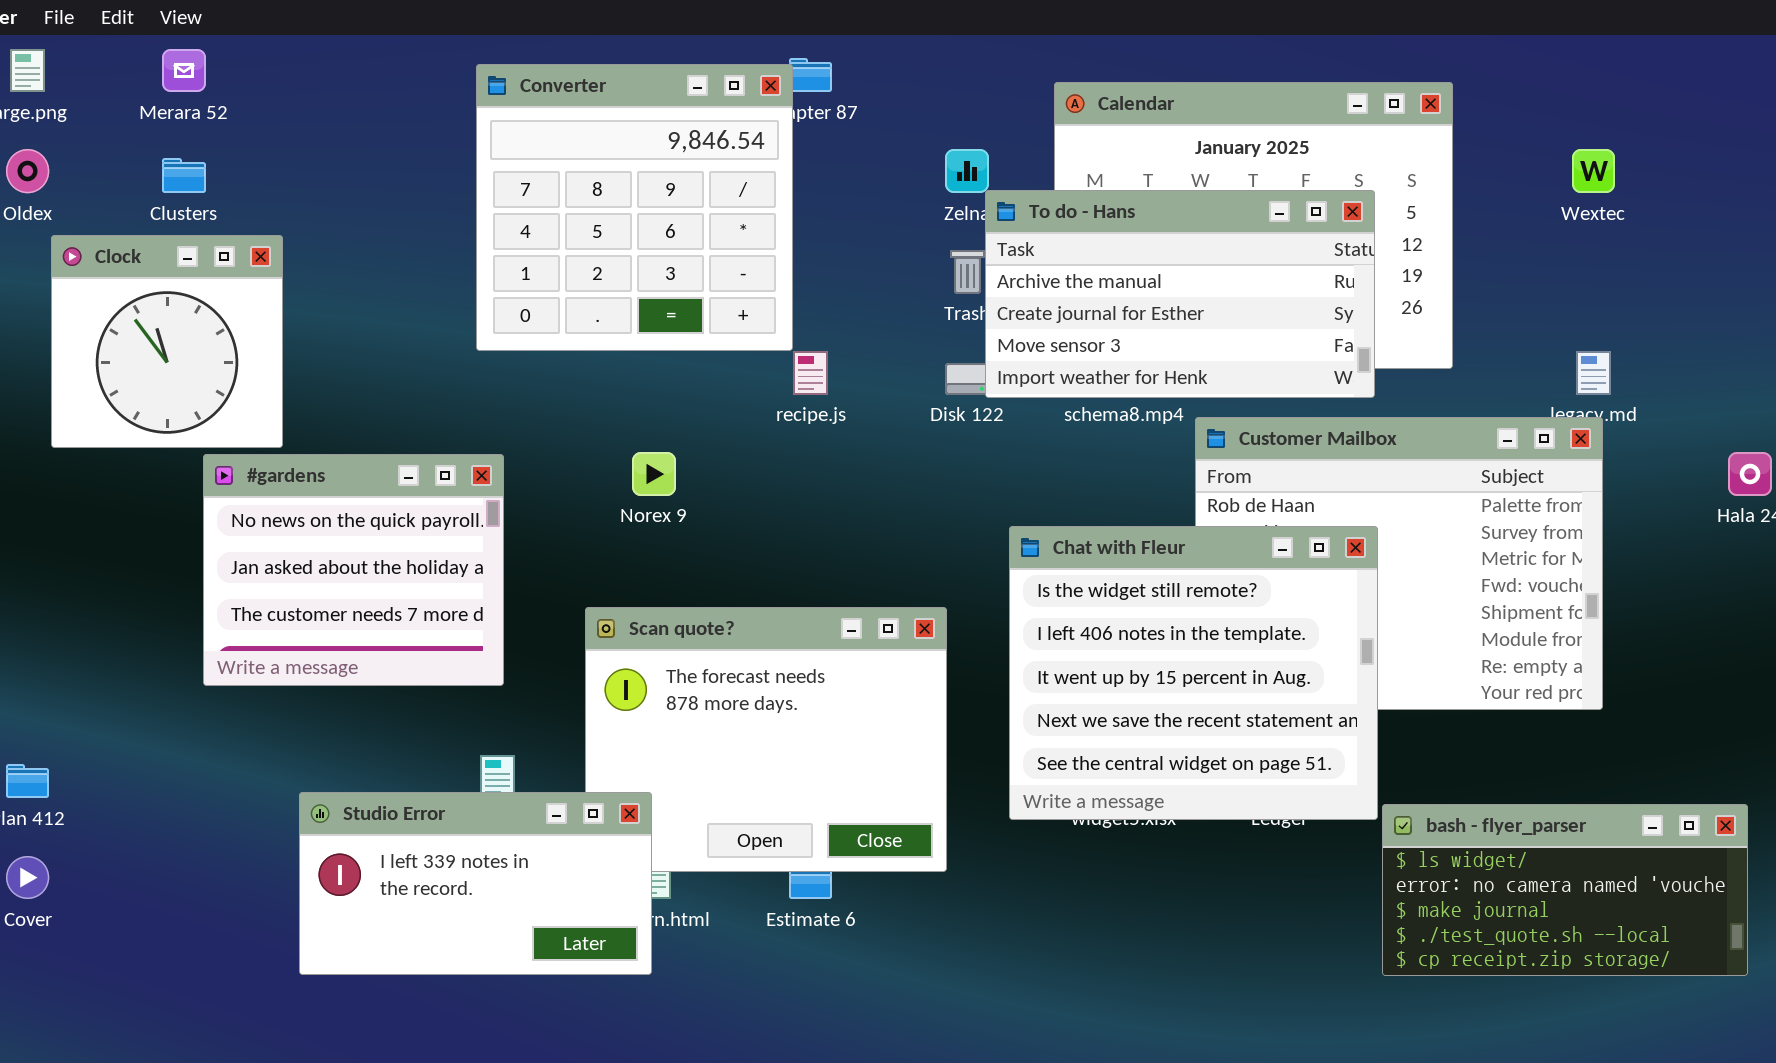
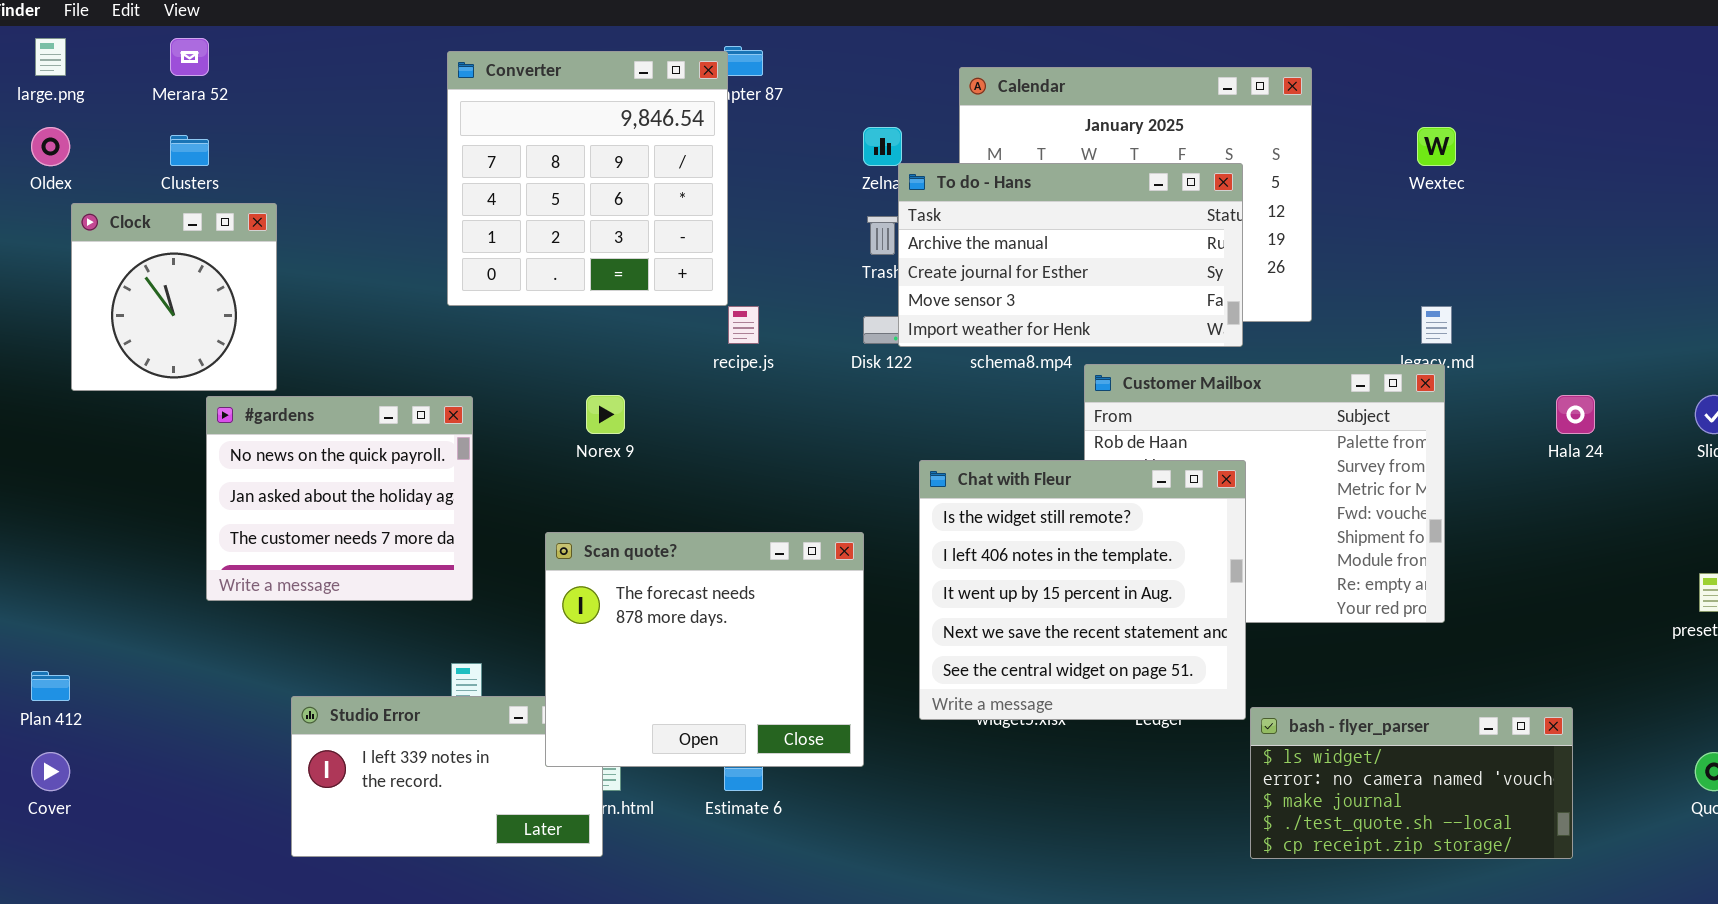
Scan quote?: [585,607,947,872] -> [545,532,864,767], raised

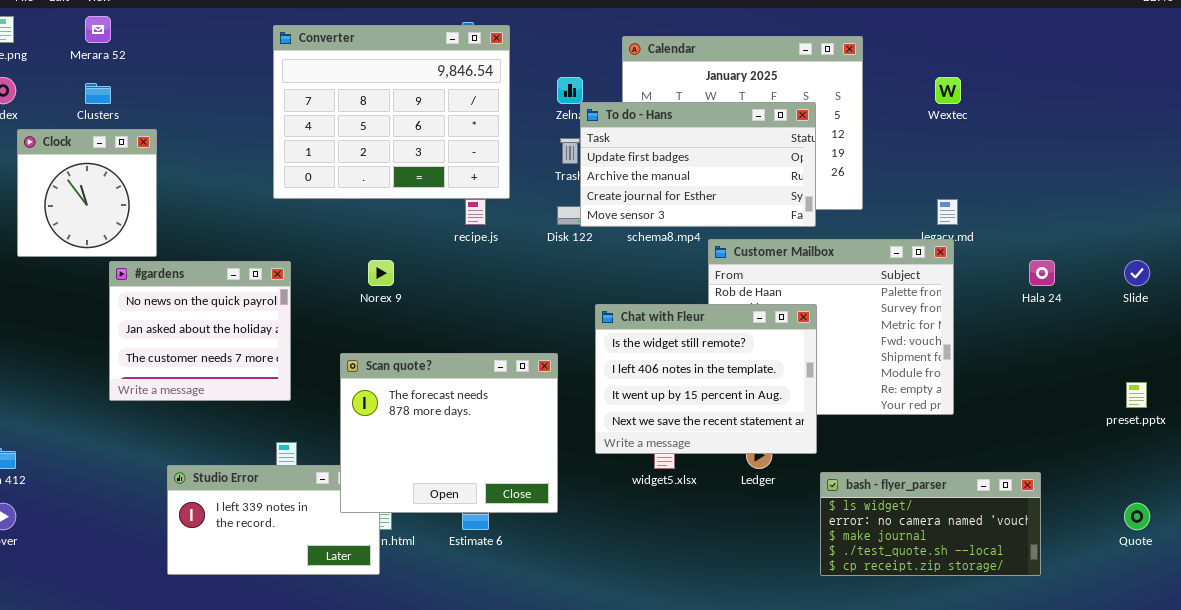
Converter: [447,51,728,306] -> [273,25,510,199], resized
To do - Hans: [898,163,1243,347] -> [580,102,816,227], scrolled up 1 row
Chat with Fleur: [919,460,1246,720] -> [595,304,817,454], resized

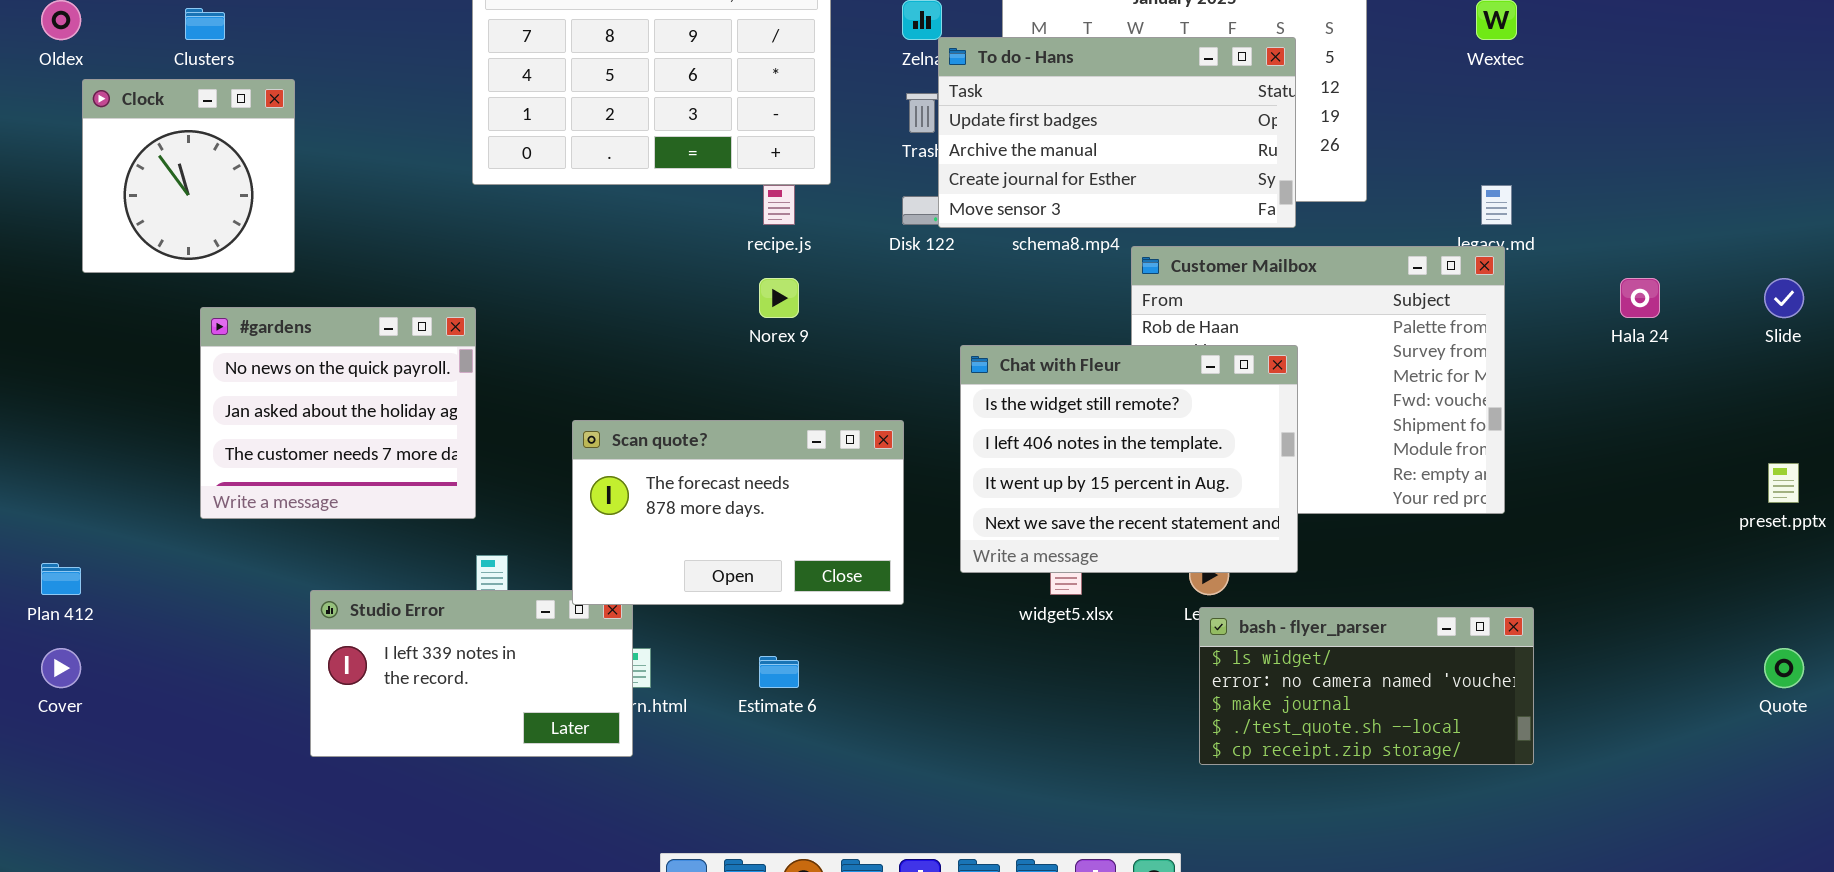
Norex 9: [368,260,394,286] -> [759,278,799,318], moved
#gardens: [109,261,291,401] -> [200,307,476,519], moved
Scan quote?: [340,353,558,513] -> [572,420,904,605], resized
bash - flyer_parser: [820,472,1041,576] -> [1199,607,1534,765], moved

